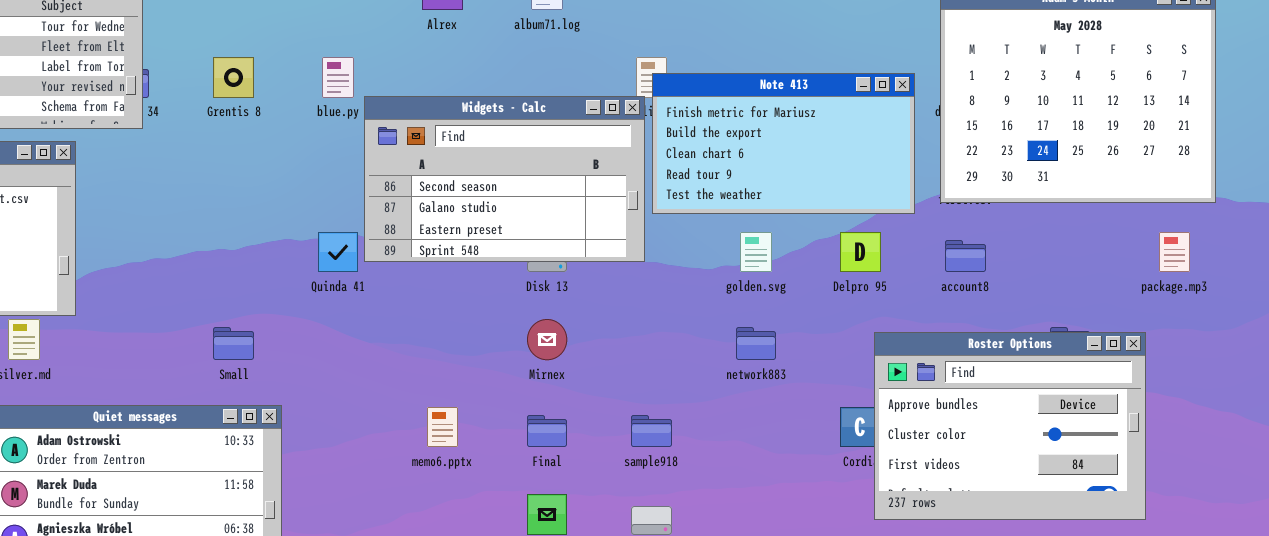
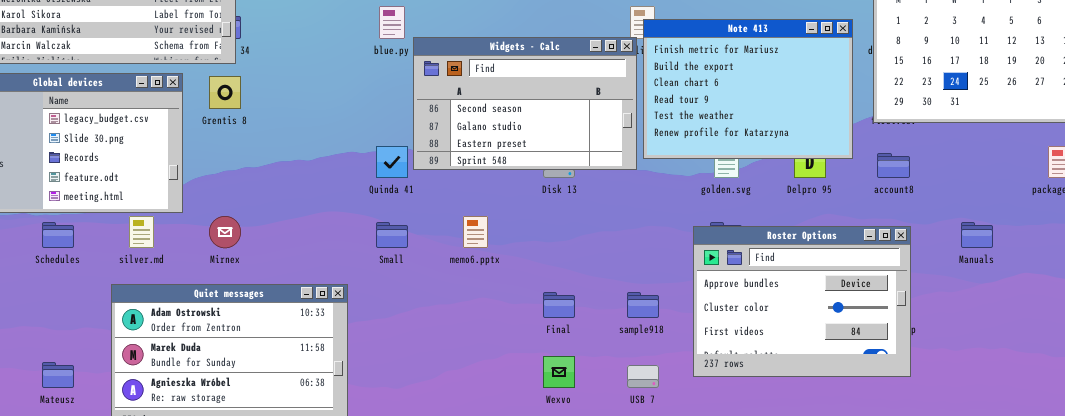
Grentis 8: [213,57,254,98] -> [209,76,241,109], moved
Note 413: [652,73,915,214] -> [643,19,853,159], resized
Mirnex: [527,319,567,360] -> [209,216,241,248], moved
Small: [213,327,254,360] -> [376,222,408,248], moved
Roster Options: [874,332,1146,520] -> [693,226,911,377], moved
memo6.pptx: [427,407,458,447] -> [463,216,488,248], moved

